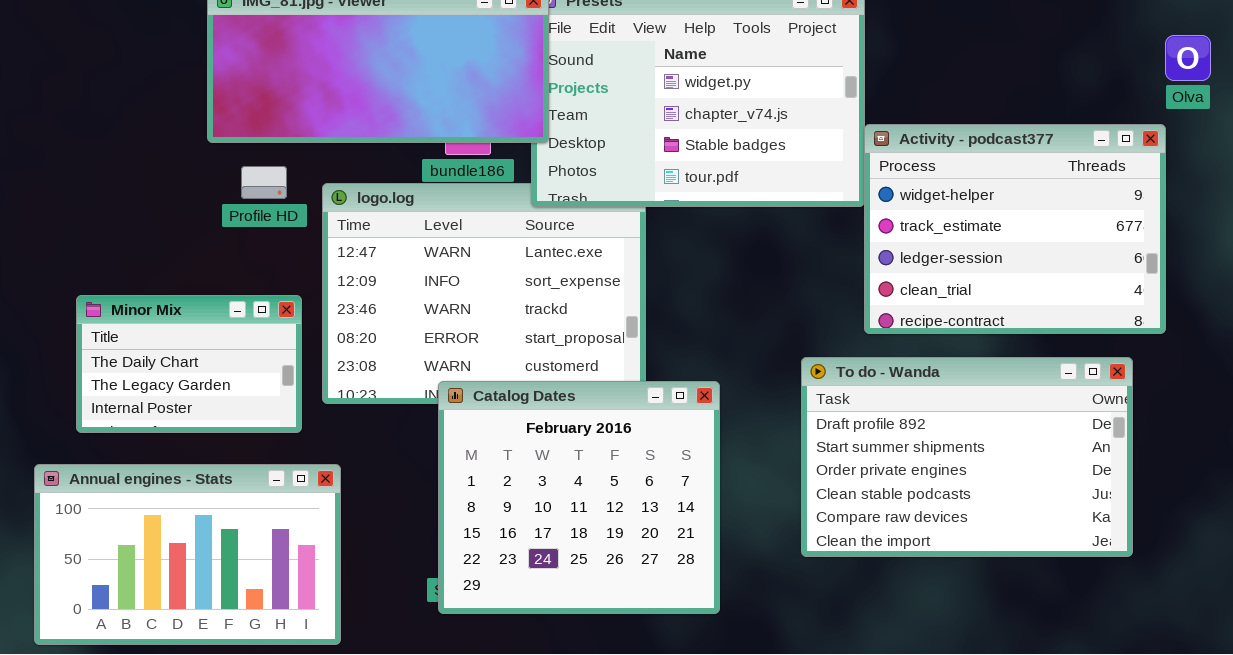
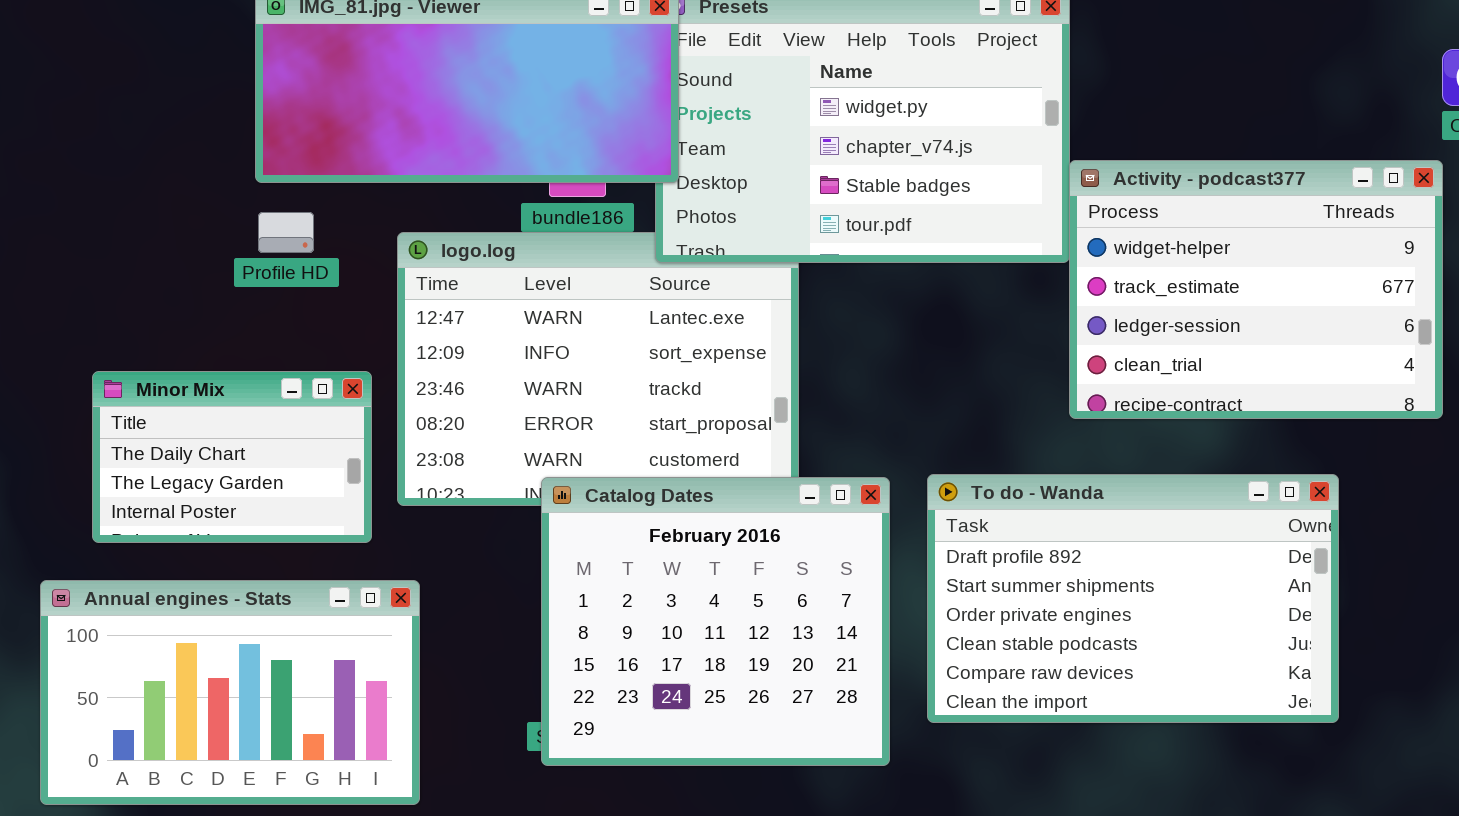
Profile HD: [241,166,287,199] -> [258,212,314,253], moved
To do - Wanda: [801,357,1133,557] -> [927,474,1339,723], moved

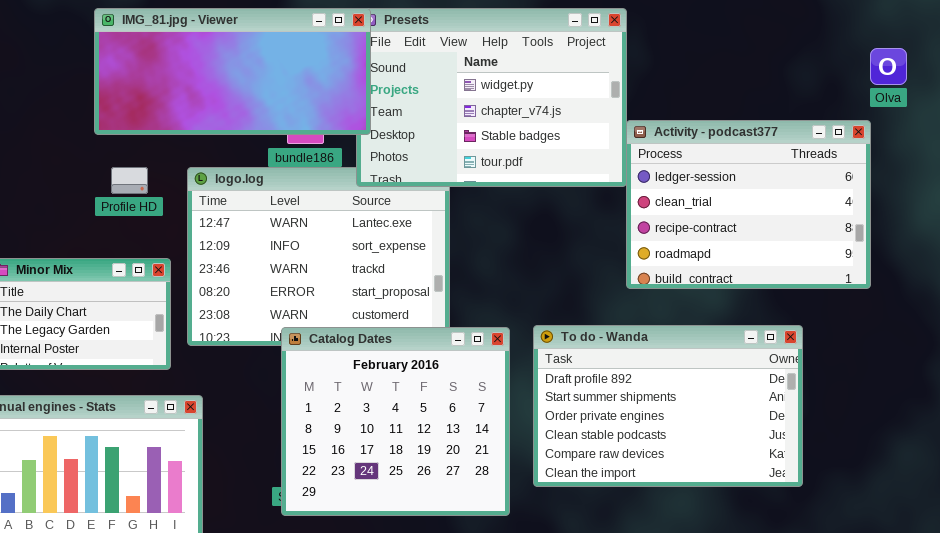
Activity - podcast377: [1069,160,1443,419] -> [626,120,871,289], scrolled down 2 rows
Profile HD: [258,212,314,253] -> [111,167,148,194], moved

